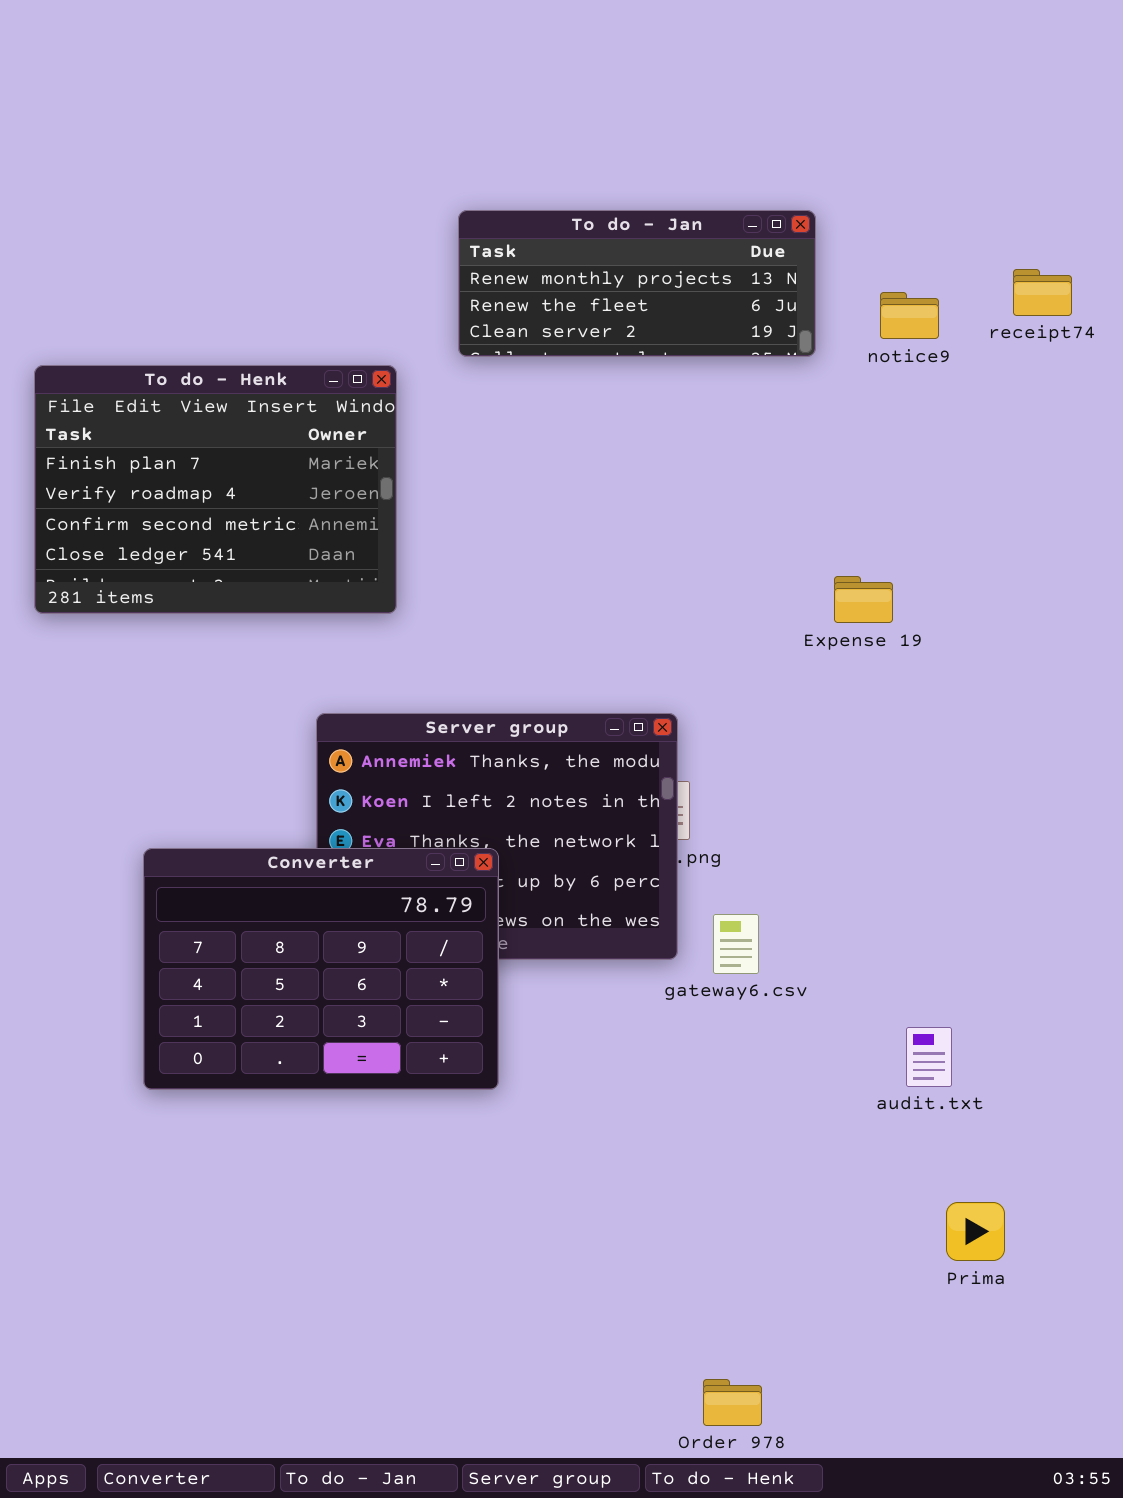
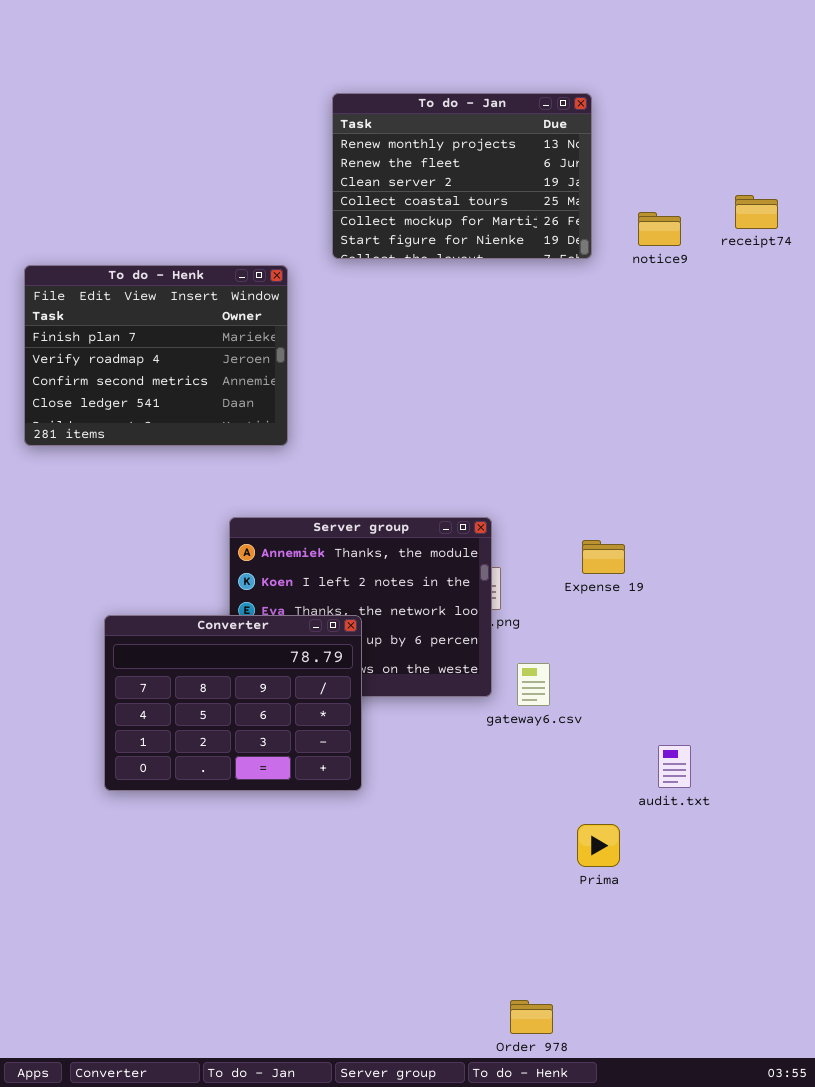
To do - Jan: [458,210,816,357] -> [332,93,592,259], resized
Expense 19: [834,576,893,623] -> [582,540,625,574], moved
Prima: [946,1202,1005,1261] -> [577,824,620,867], moved

